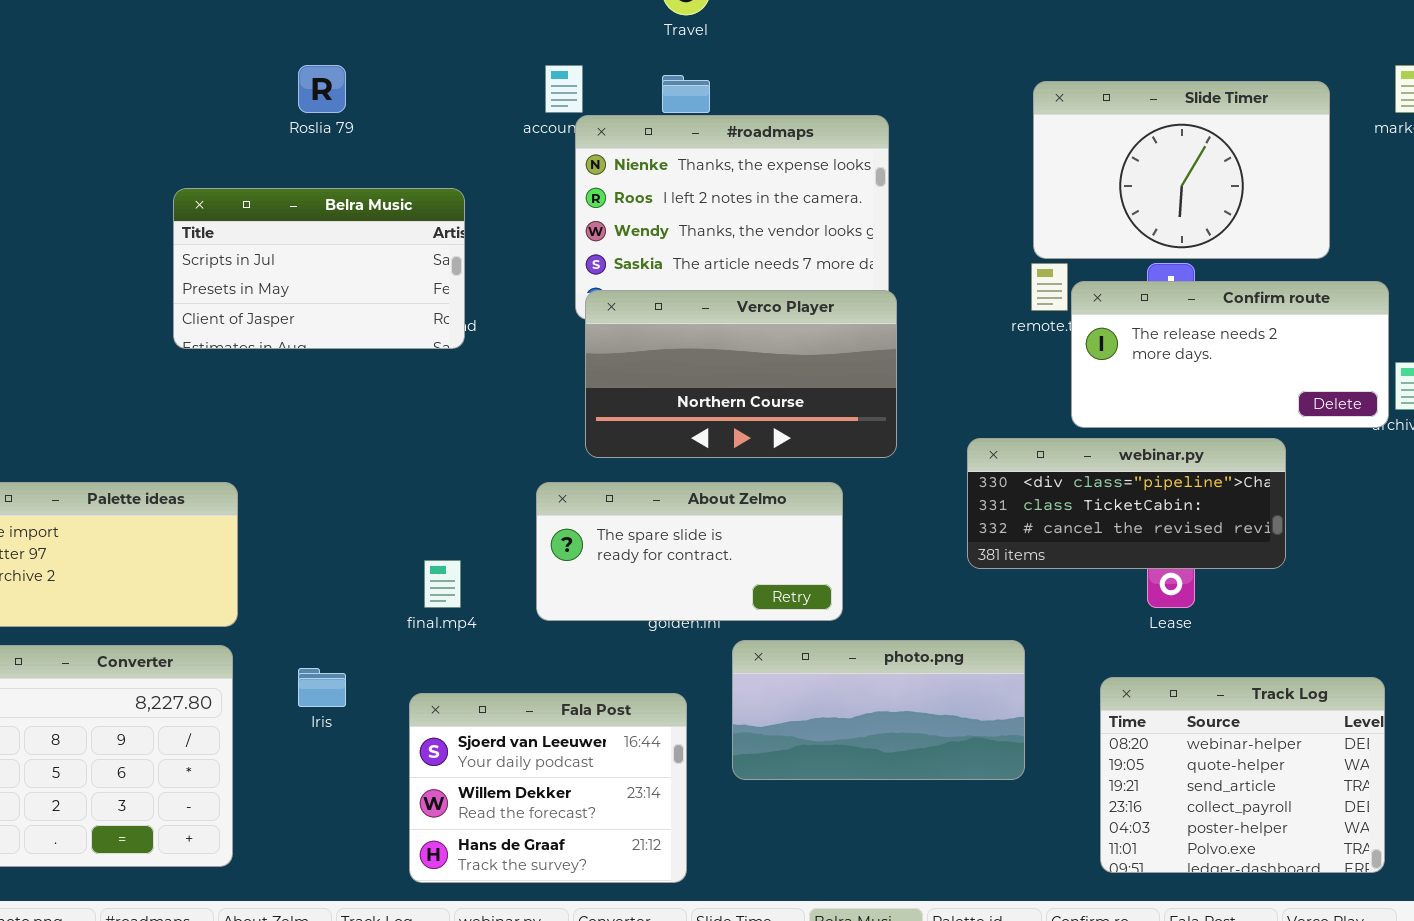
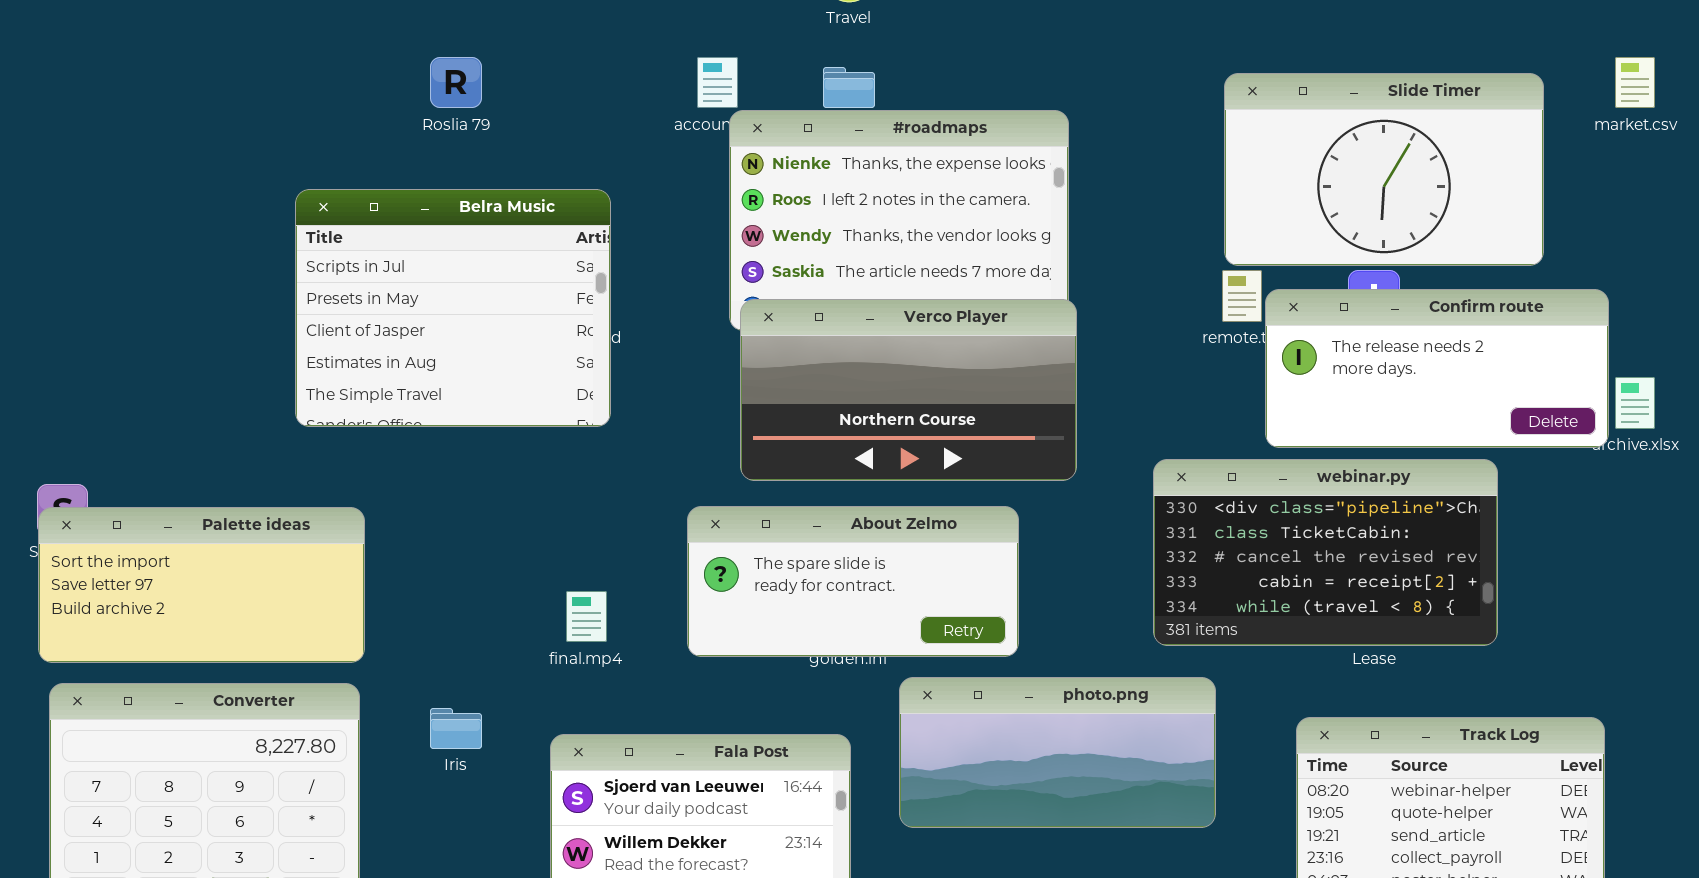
Belra Music: [173,188,465,349] -> [295,189,611,427], resized
webinar.py: [967,438,1286,569] -> [1153,459,1498,646], resized

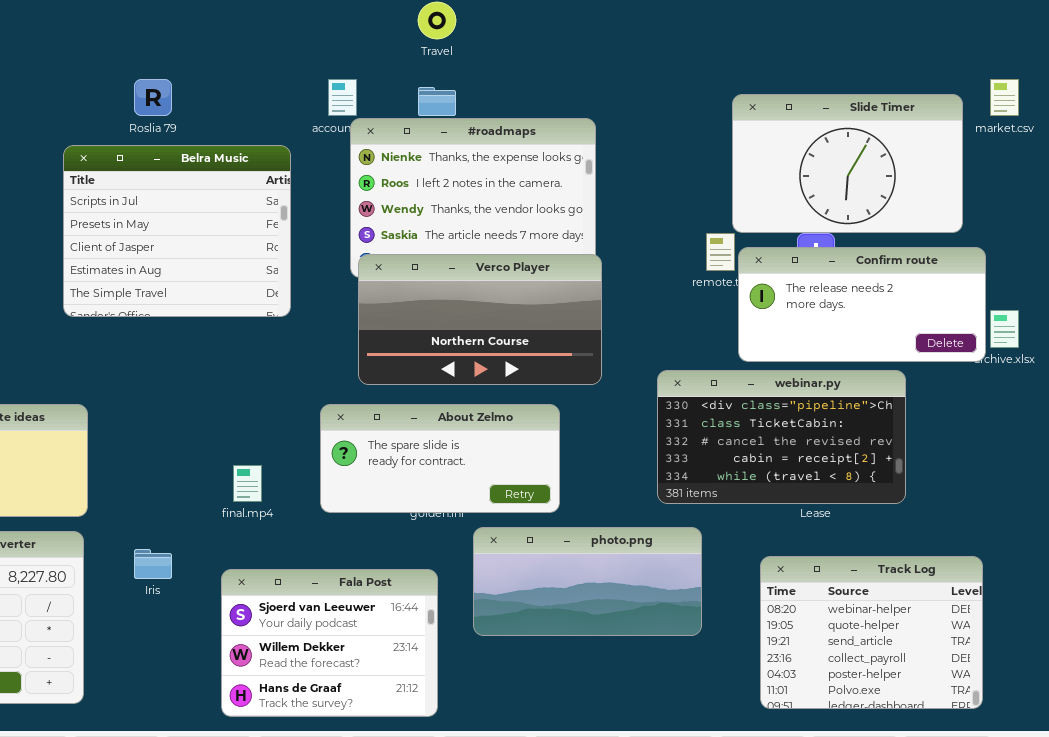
Slide Timer: [1224,73,1544,266] -> [732,94,963,233], moved
Belra Music: [295,189,611,427] -> [63,145,291,317], moved

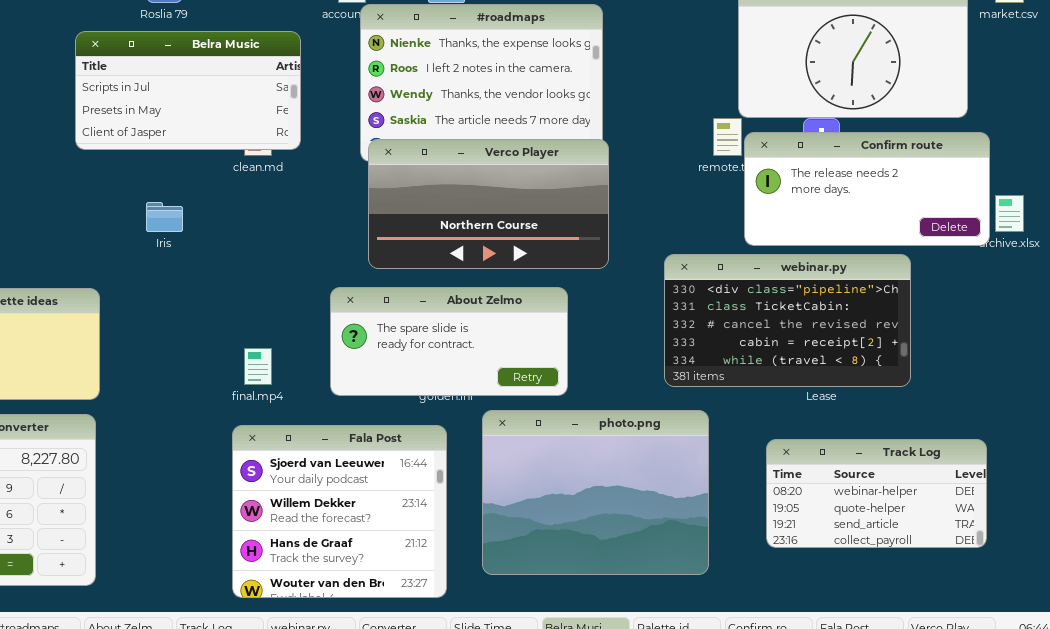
Belra Music: [63,145,291,317] -> [75,31,301,150], resized
photo.png: [473,527,702,636] -> [482,410,709,575], resized
Iris: [134,549,172,579] -> [146,202,183,232], moved
Track Log: [760,556,983,709] -> [766,439,987,548], resized
Fala Post: [221,569,438,717] -> [232,425,447,598], resized

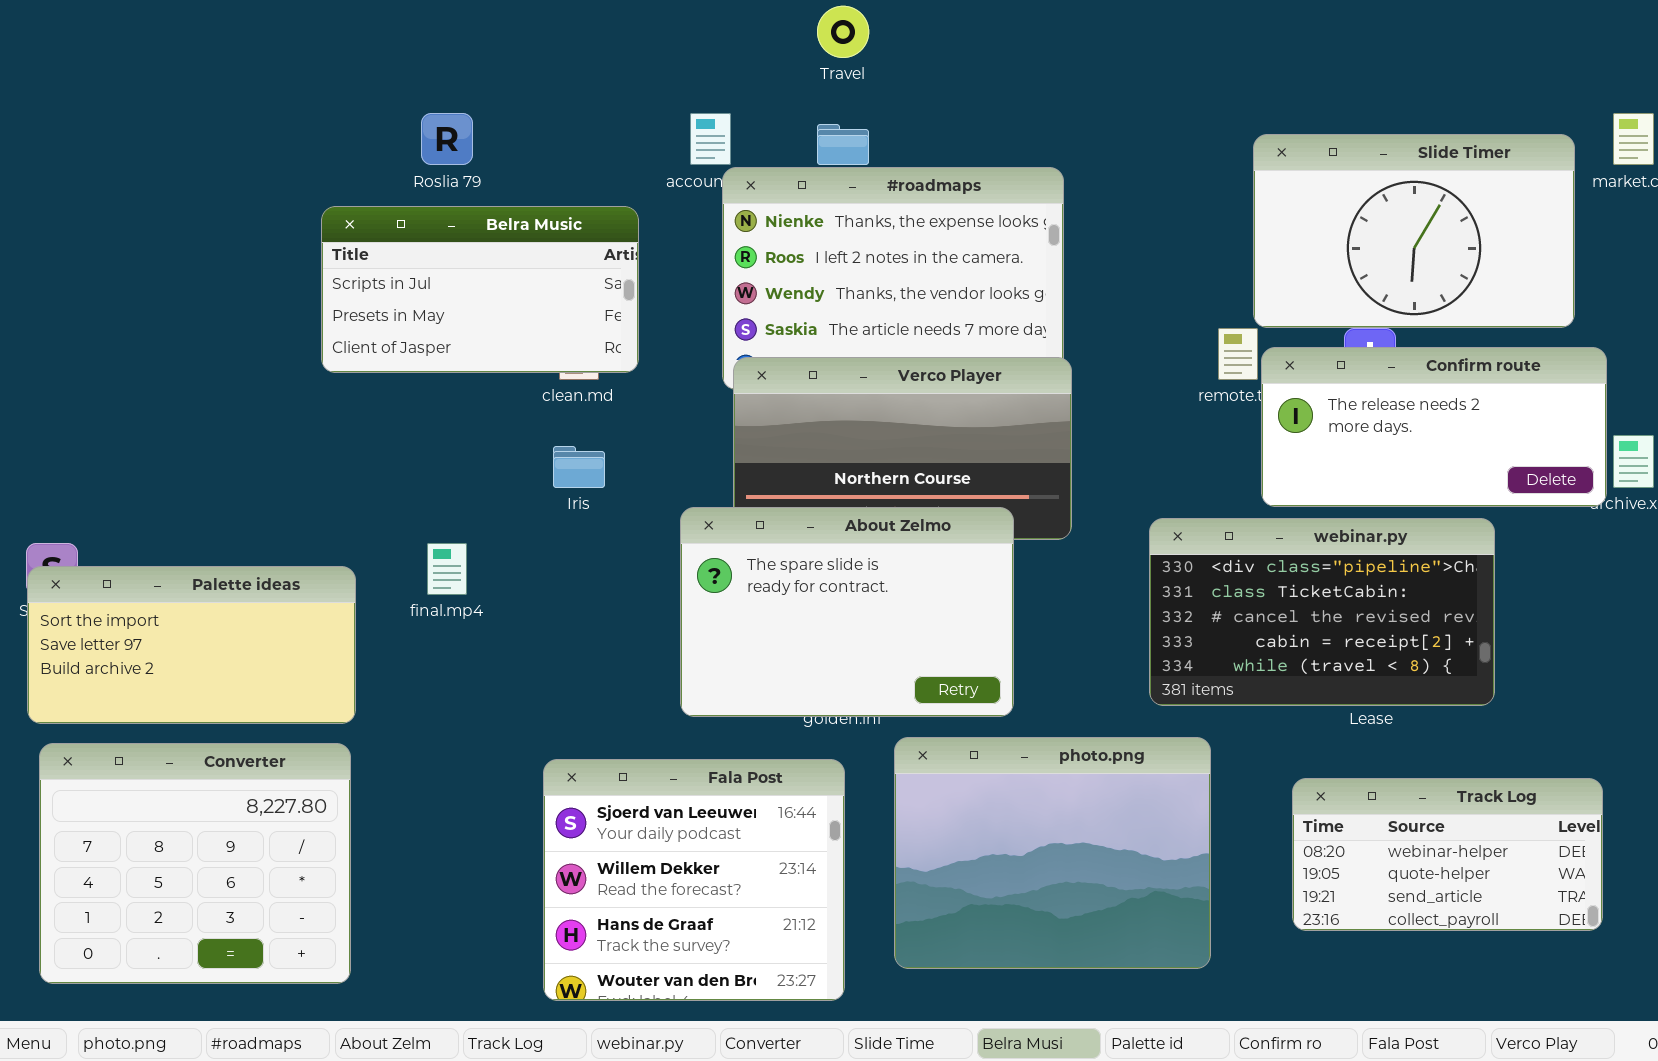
Iris: [146,202,183,232] -> [553,446,605,488], moved
About Zelmo: [330,287,568,396] -> [680,507,1014,717], resized
final.mp4: [244,348,272,385] -> [427,543,467,595], moved

